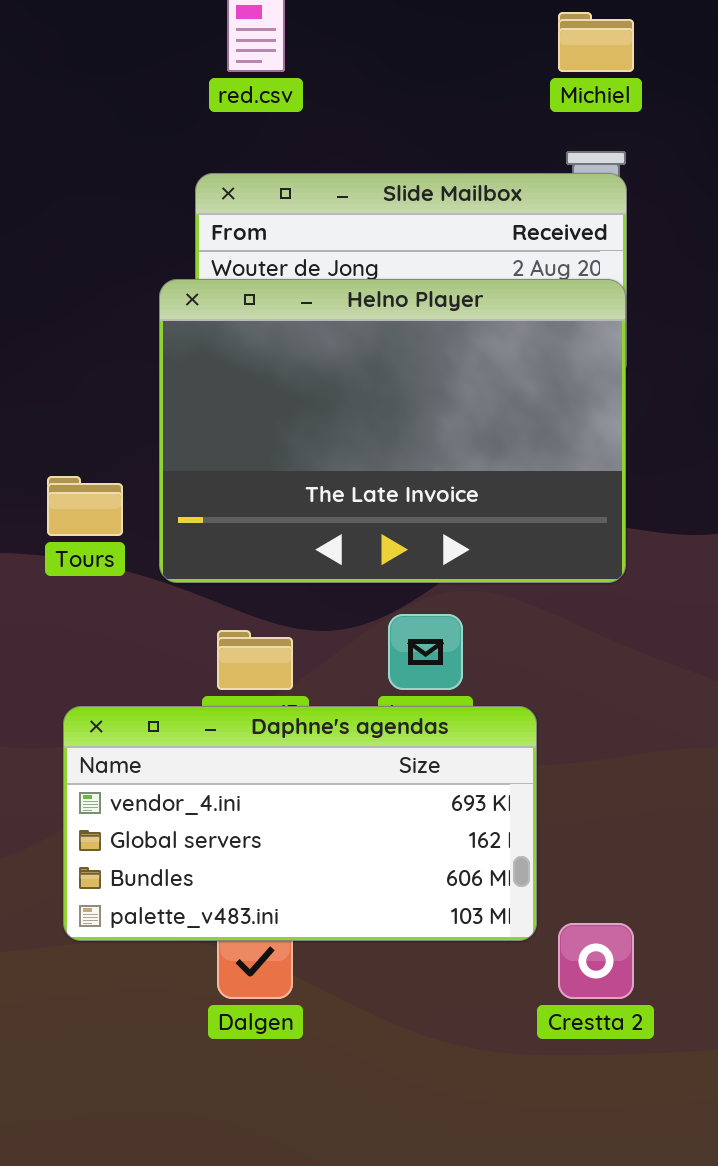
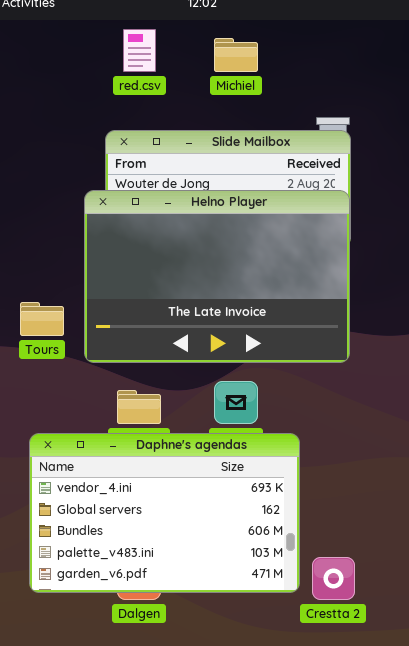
Michiel: [558,12,634,72] -> [214,38,258,72], moved
Daphne's agendas: [63,706,537,941] -> [29,433,300,593], resized

